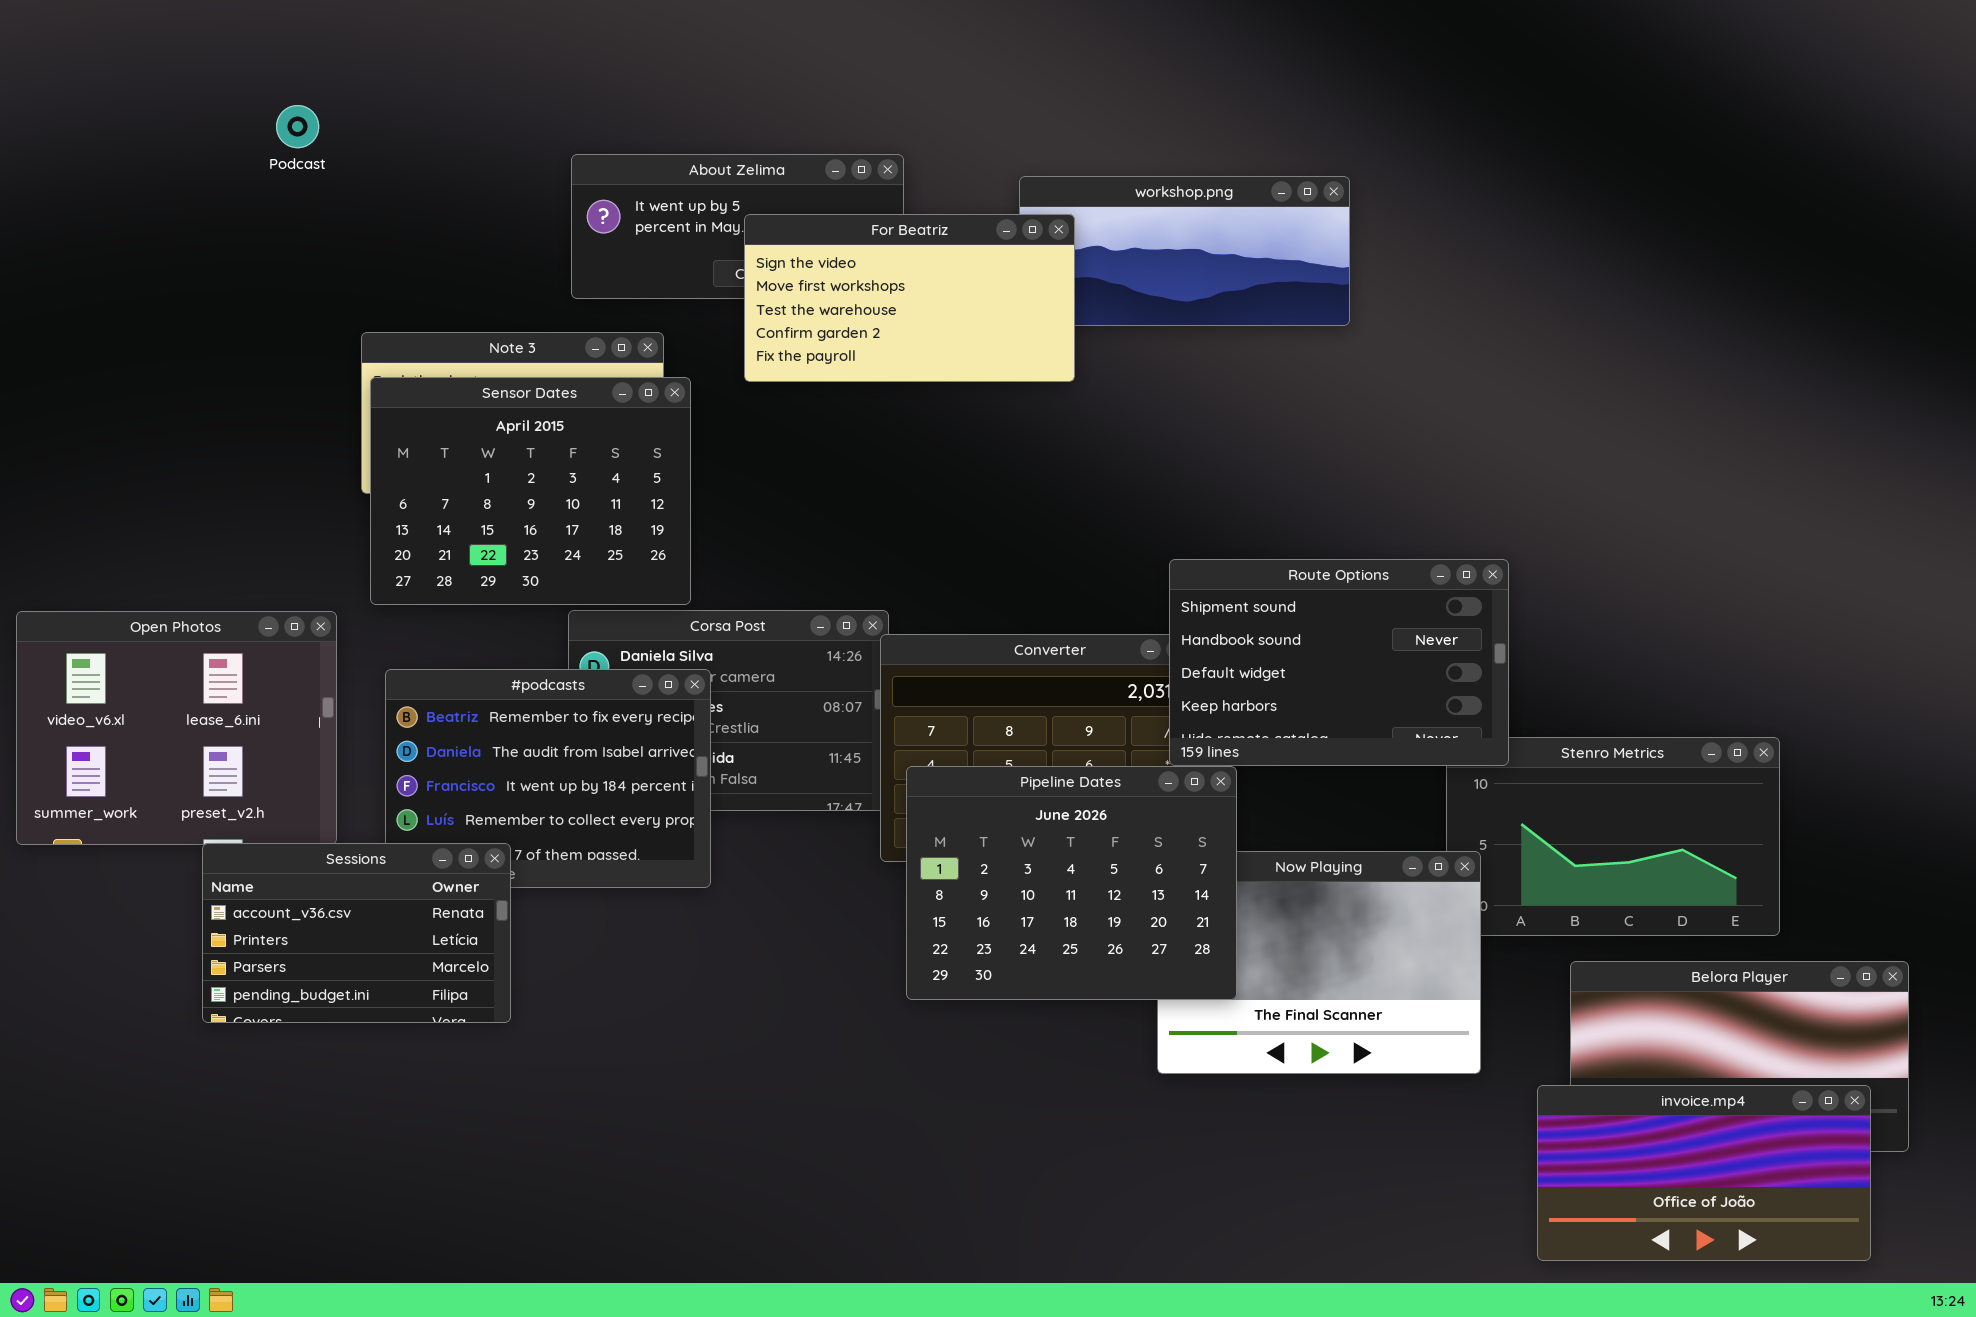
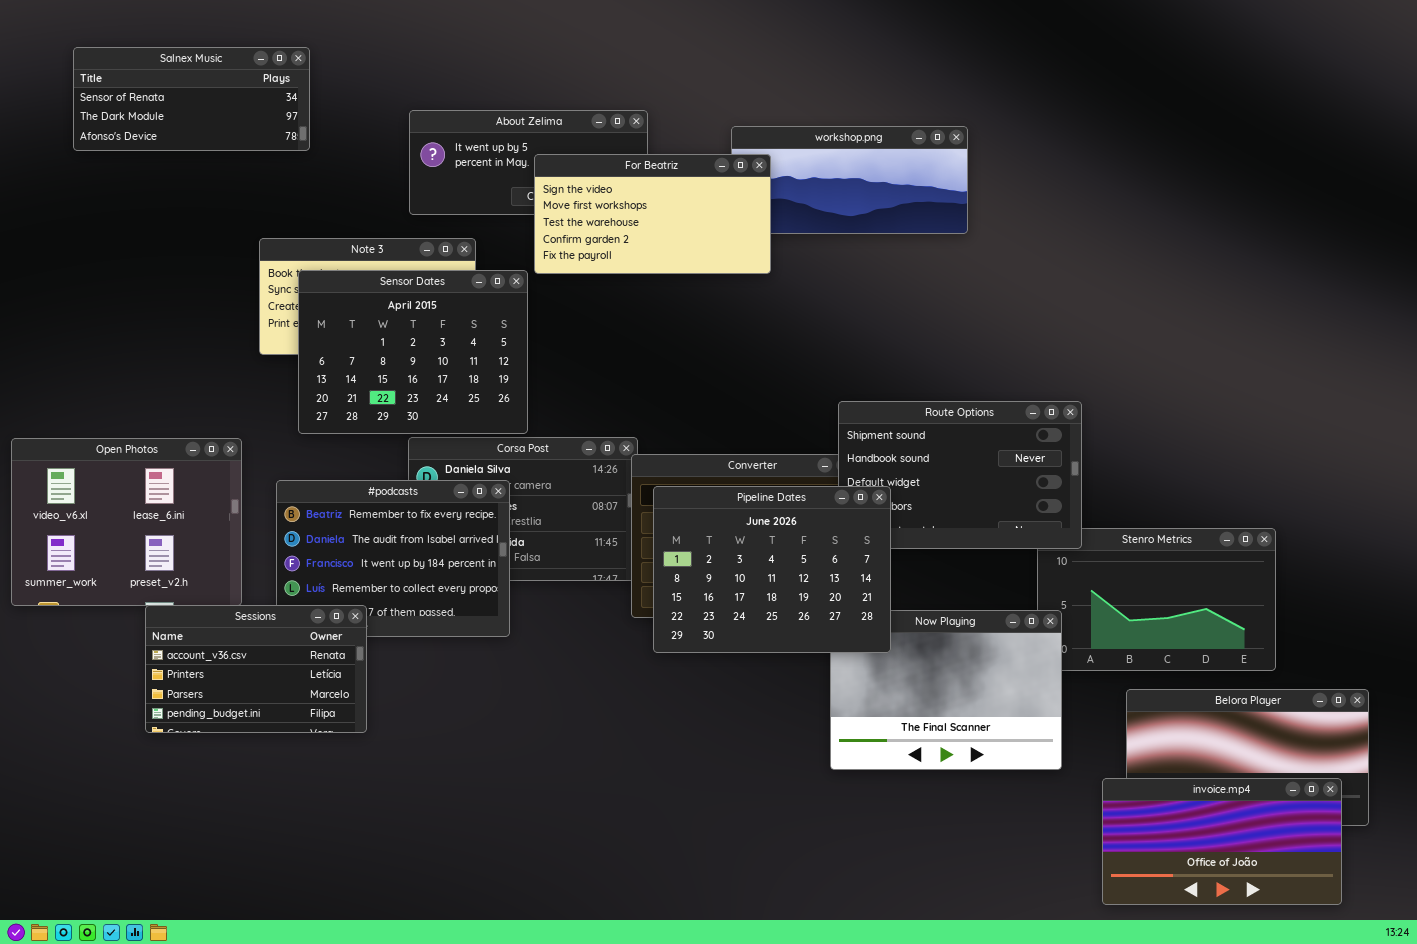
Salnex Music: none -> [73,47,310,151], opened
Sensor Dates: [370,377,691,605] -> [298,270,528,434], moved
Pipeline Dates: [906,766,1237,1000] -> [653,486,891,653], moved

